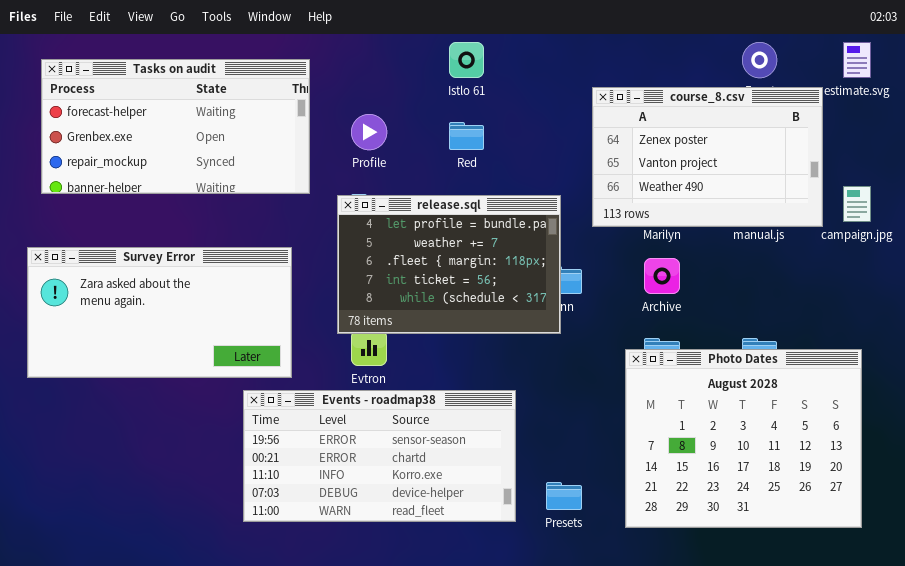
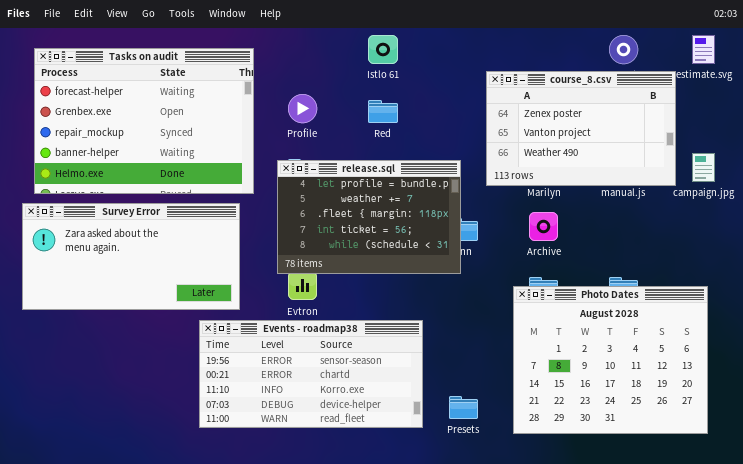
Tasks on audit: [41,59,310,194] -> [34,48,254,194], resized

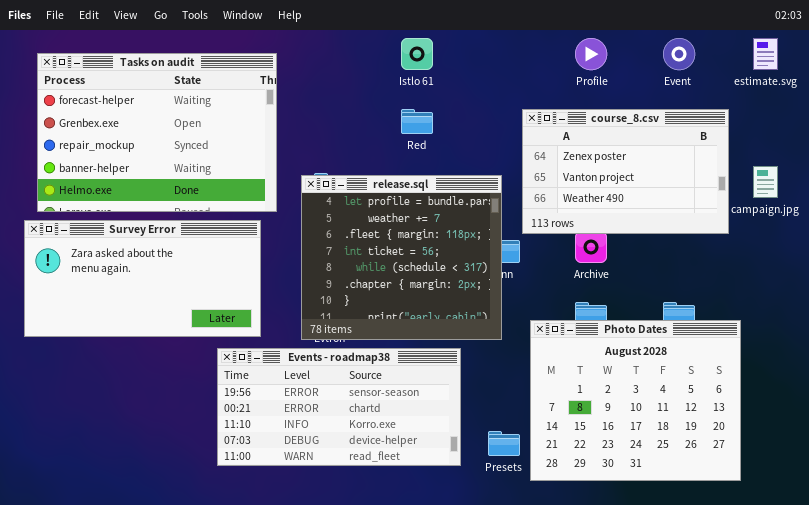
course_8.csv: [486,71,676,186] -> [522,109,729,234], moved
Profile: [288,94,317,123] -> [575,38,607,70], moved
release.sql: [277,160,461,274] -> [301,175,502,340], resized
Photo Dates: [513,286,708,434] -> [530,320,741,481], moved

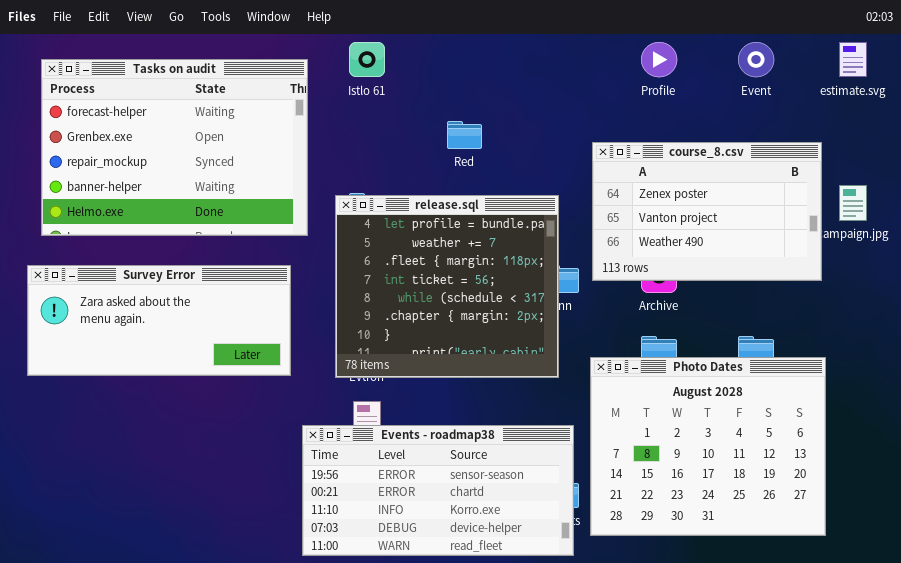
Istlo 61: [401,38,433,70] -> [349,42,385,77], moved
course_8.csv: [522,109,729,234] -> [592,142,822,281], moved
Survey Error: [24,220,261,337] -> [27,265,291,376], resized
Events - roadmap38: [217,348,461,466] -> [302,425,574,556], moved

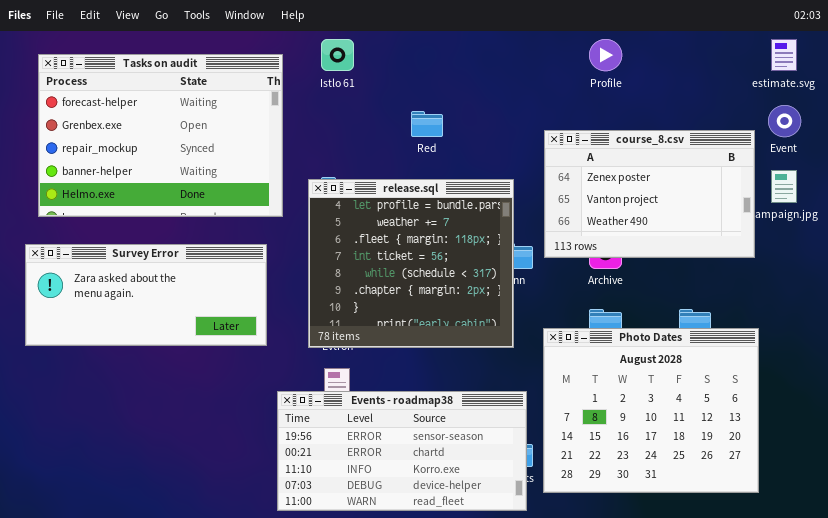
Event: [738,42,774,77] -> [768,105,801,137], moved

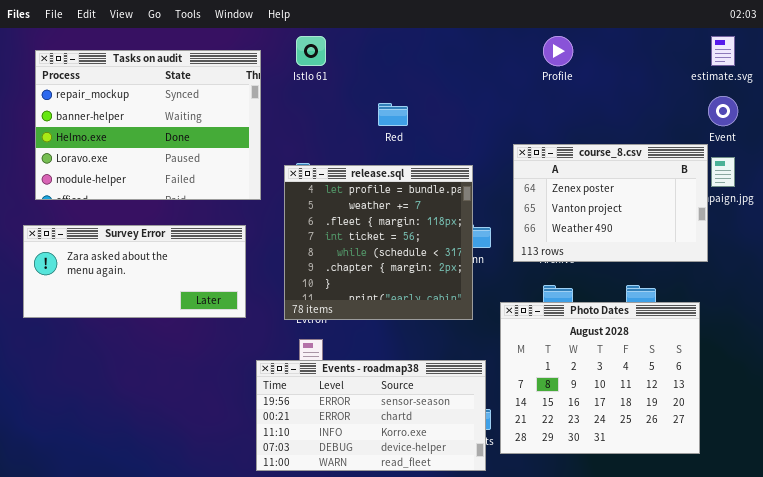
Tasks on audit: [38,54,283,217] -> [35,50,261,200], scrolled down 2 rows
course_8.csv: [544,130,755,258] -> [513,144,708,262], moved

